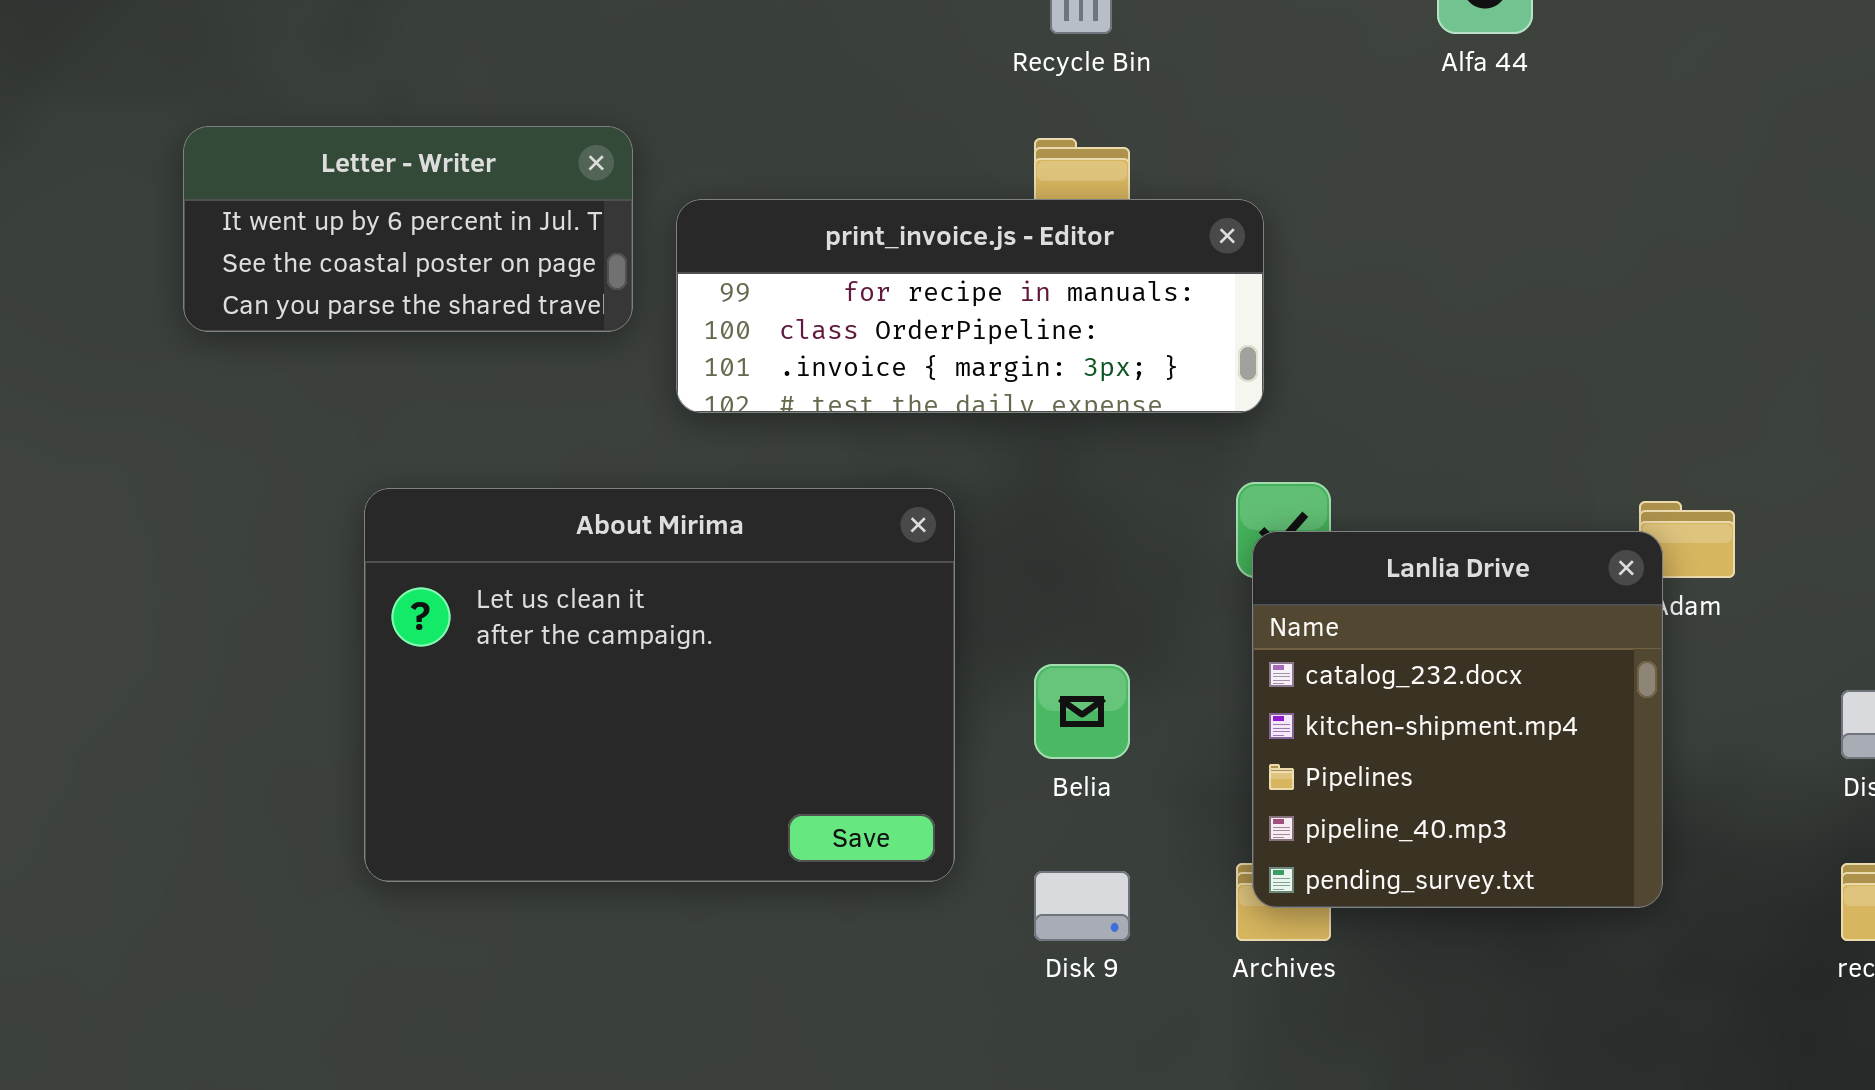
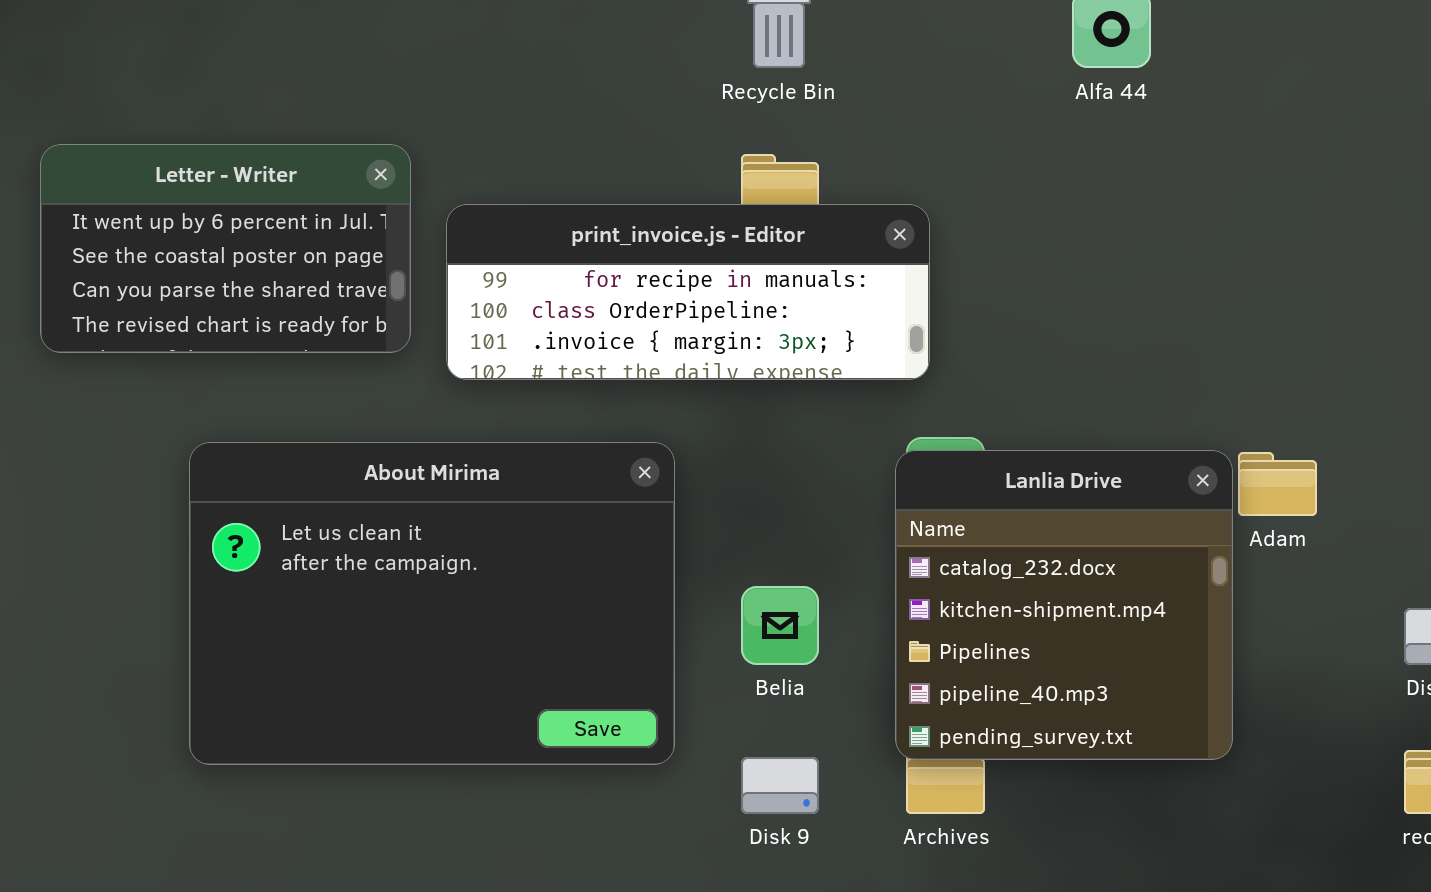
Letter - Writer: [183,126,633,332] -> [40,144,411,353], resized
Lanlia Drive: [1252,531,1663,908] -> [895,450,1233,760], moved

